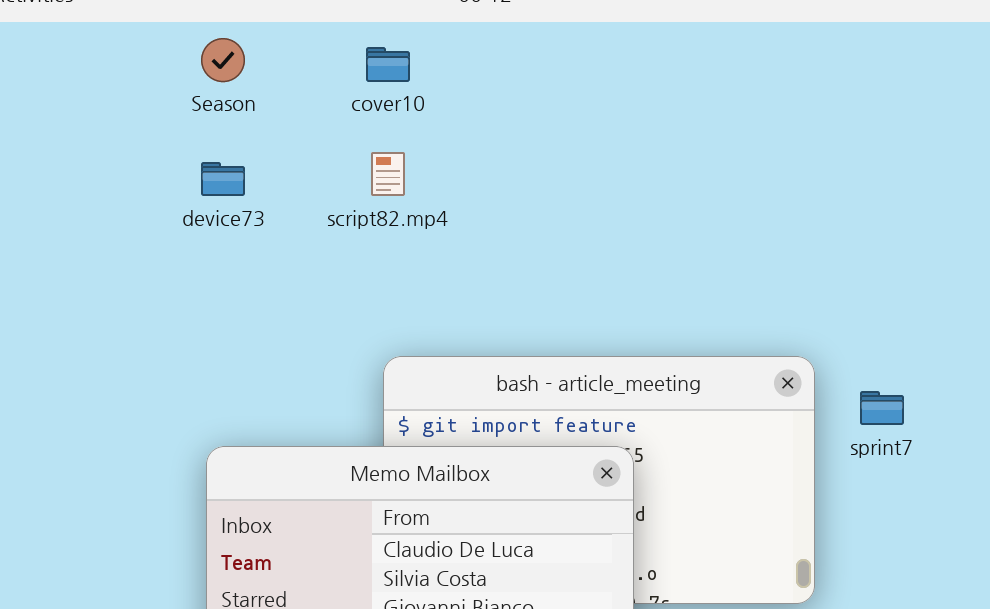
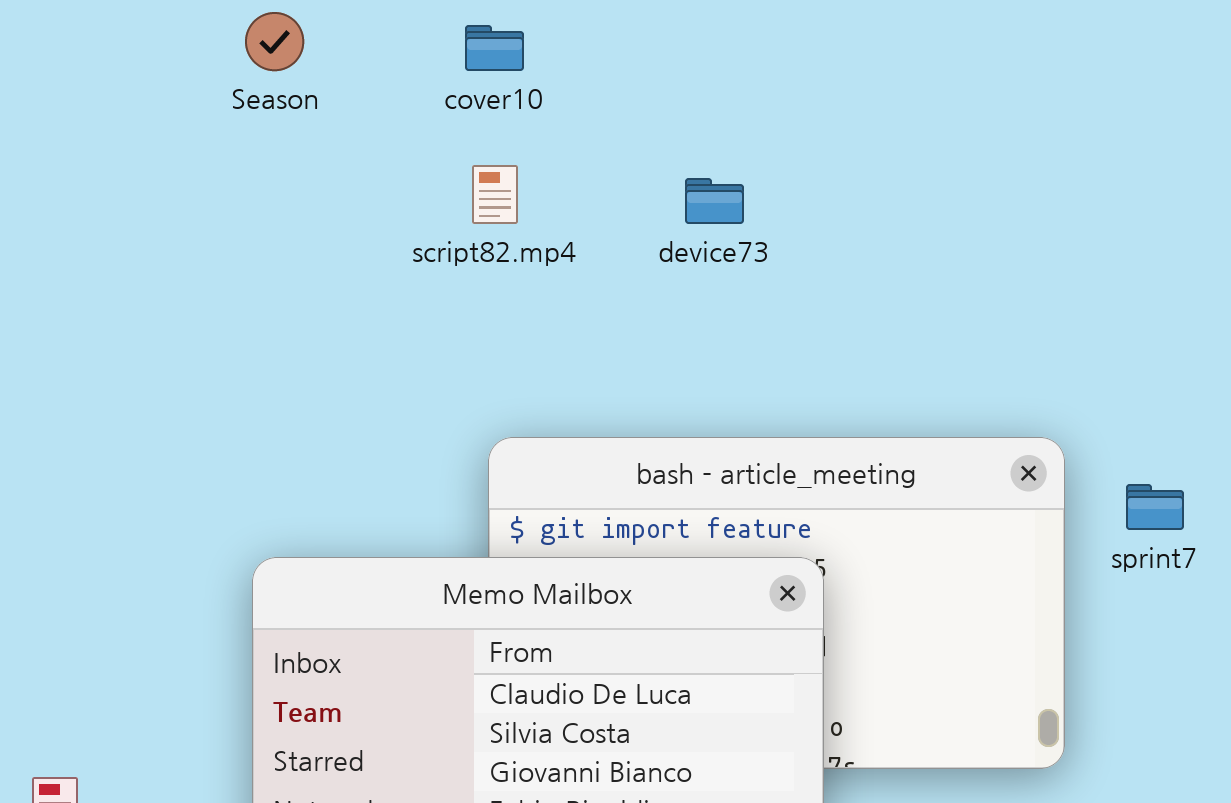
device73: [201,162,245,196] -> [685,178,744,224], moved

